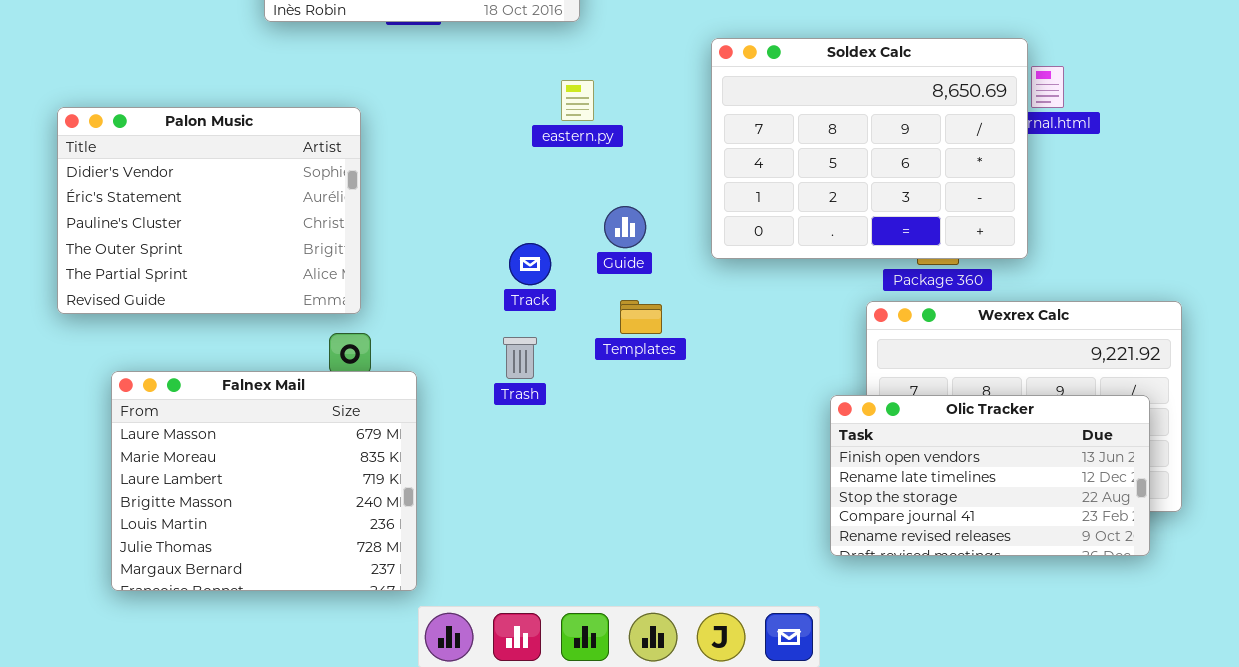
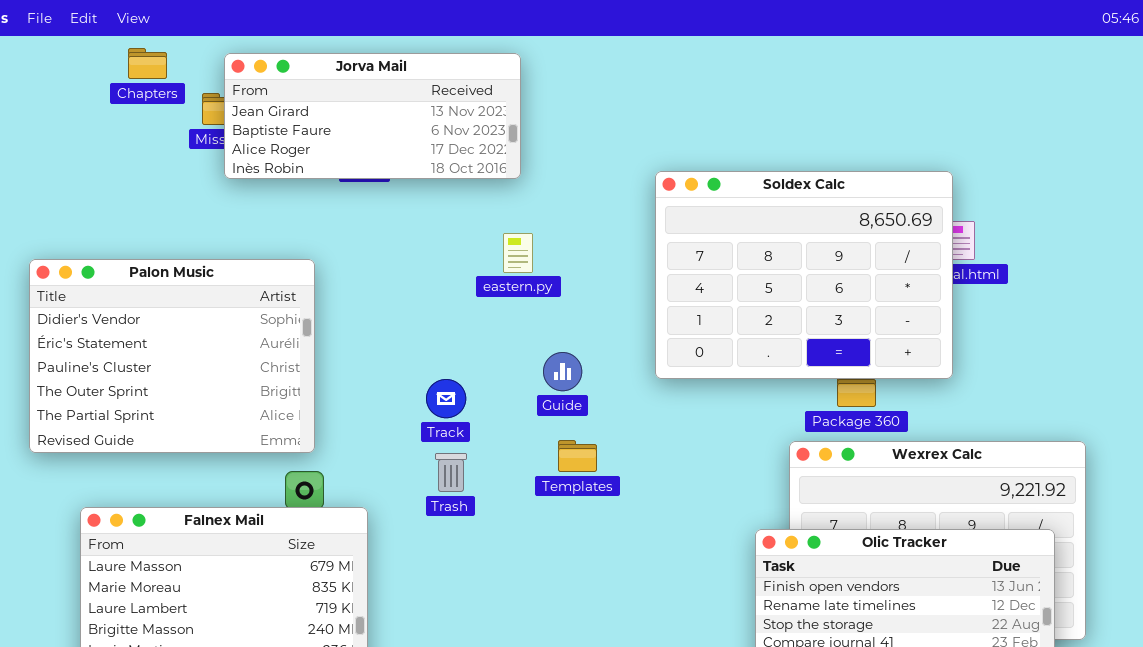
Soldex Calc: [711,38,1028,259] -> [655,171,953,379], moved
Track: [509,243,551,285] -> [426,379,466,418], moved
Trash: [503,337,537,379] -> [435,453,467,492], moved

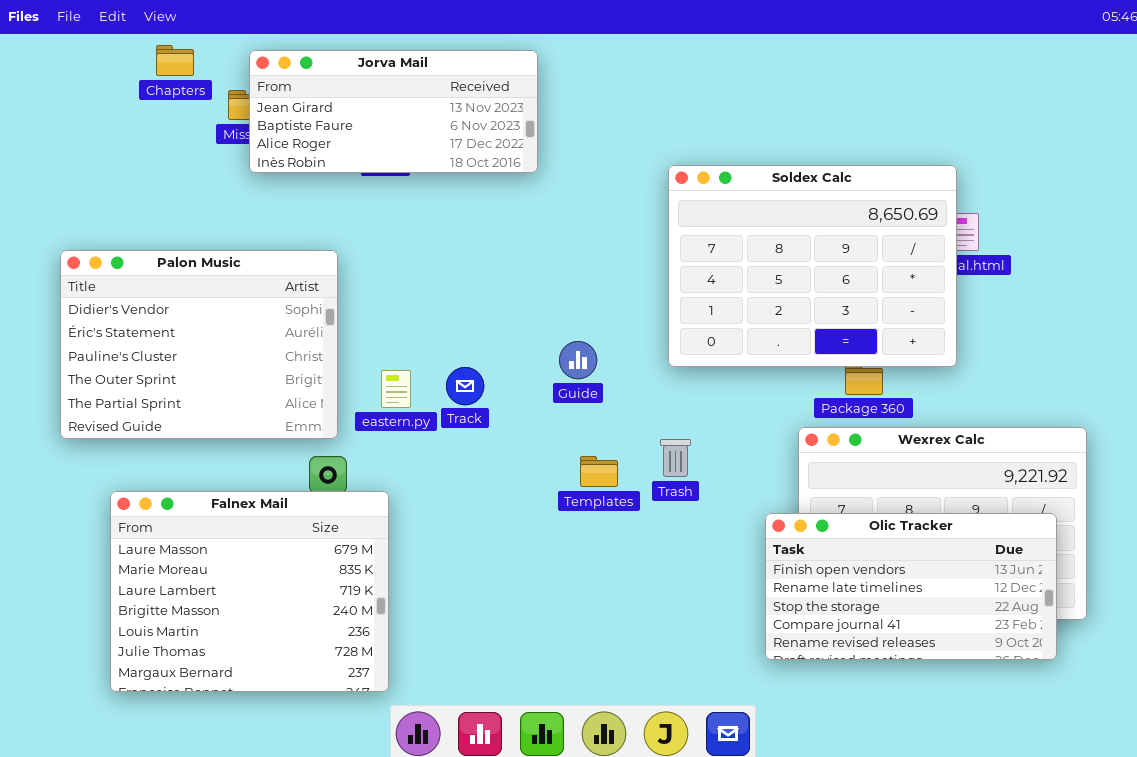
eastern.py: [503,233,533,273] -> [381,370,411,408], moved
Templates: [558,440,597,472] -> [580,456,618,487], moved
Trash: [435,453,467,492] -> [660,439,691,477], moved

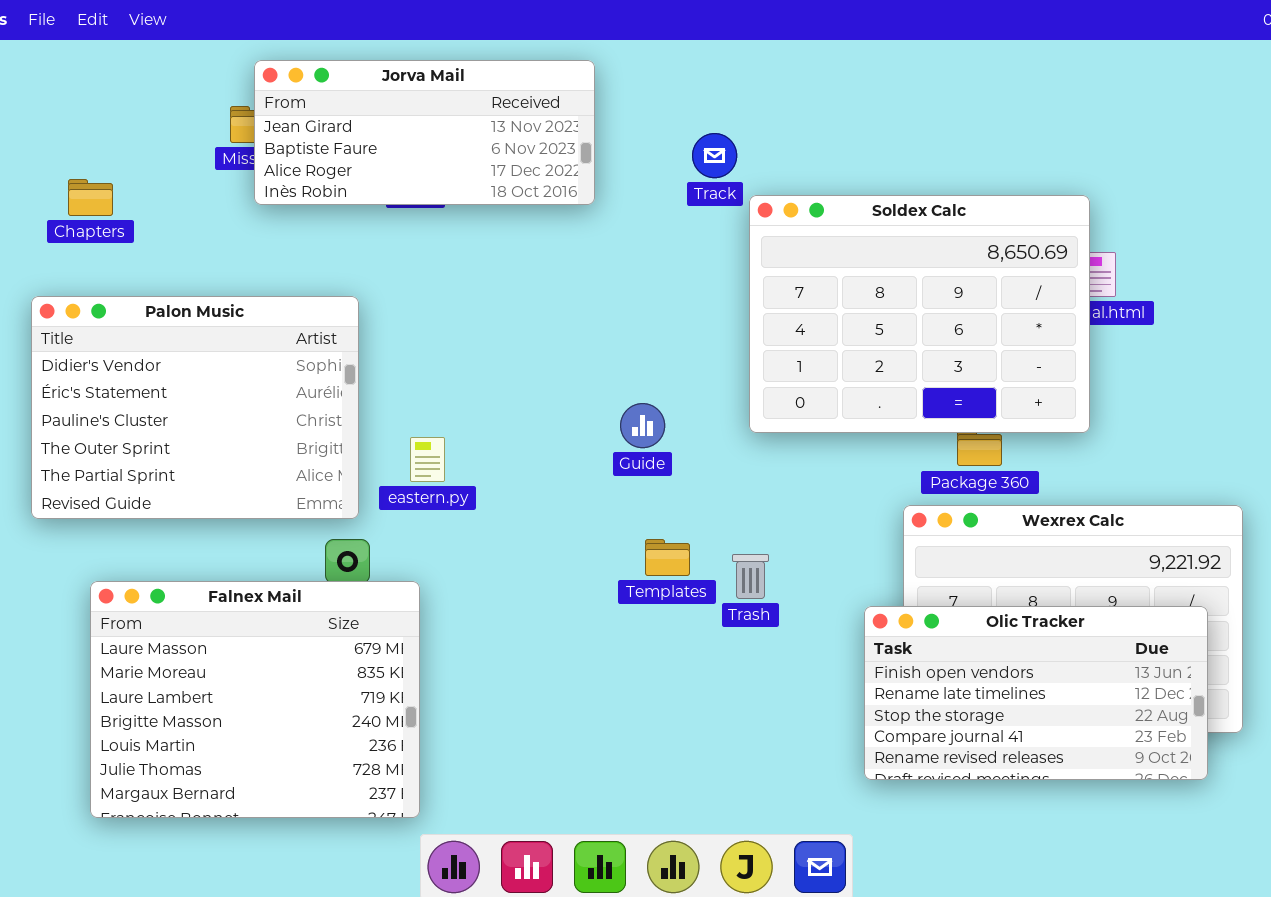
Chapters: [156,45,194,76] -> [68,179,113,216], moved
Track: [446,367,484,405] -> [692,133,737,178], moved
Trash: [660,439,691,477] -> [732,554,769,599], moved

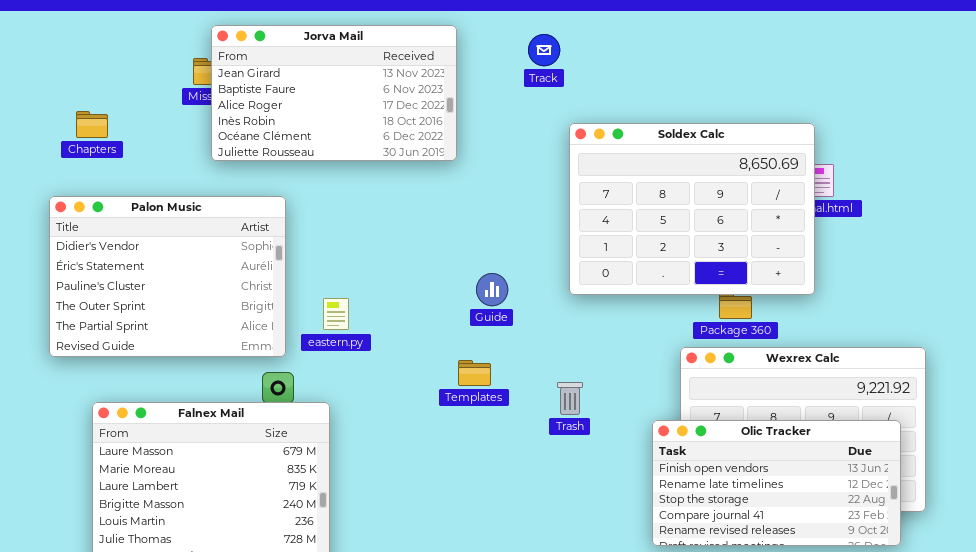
Jorva Mail: [254,60,595,205] -> [211,25,457,161], resized
Track: [692,133,737,178] -> [528,34,560,66], moved
Templates: [645,539,690,576] -> [458,360,491,386], moved

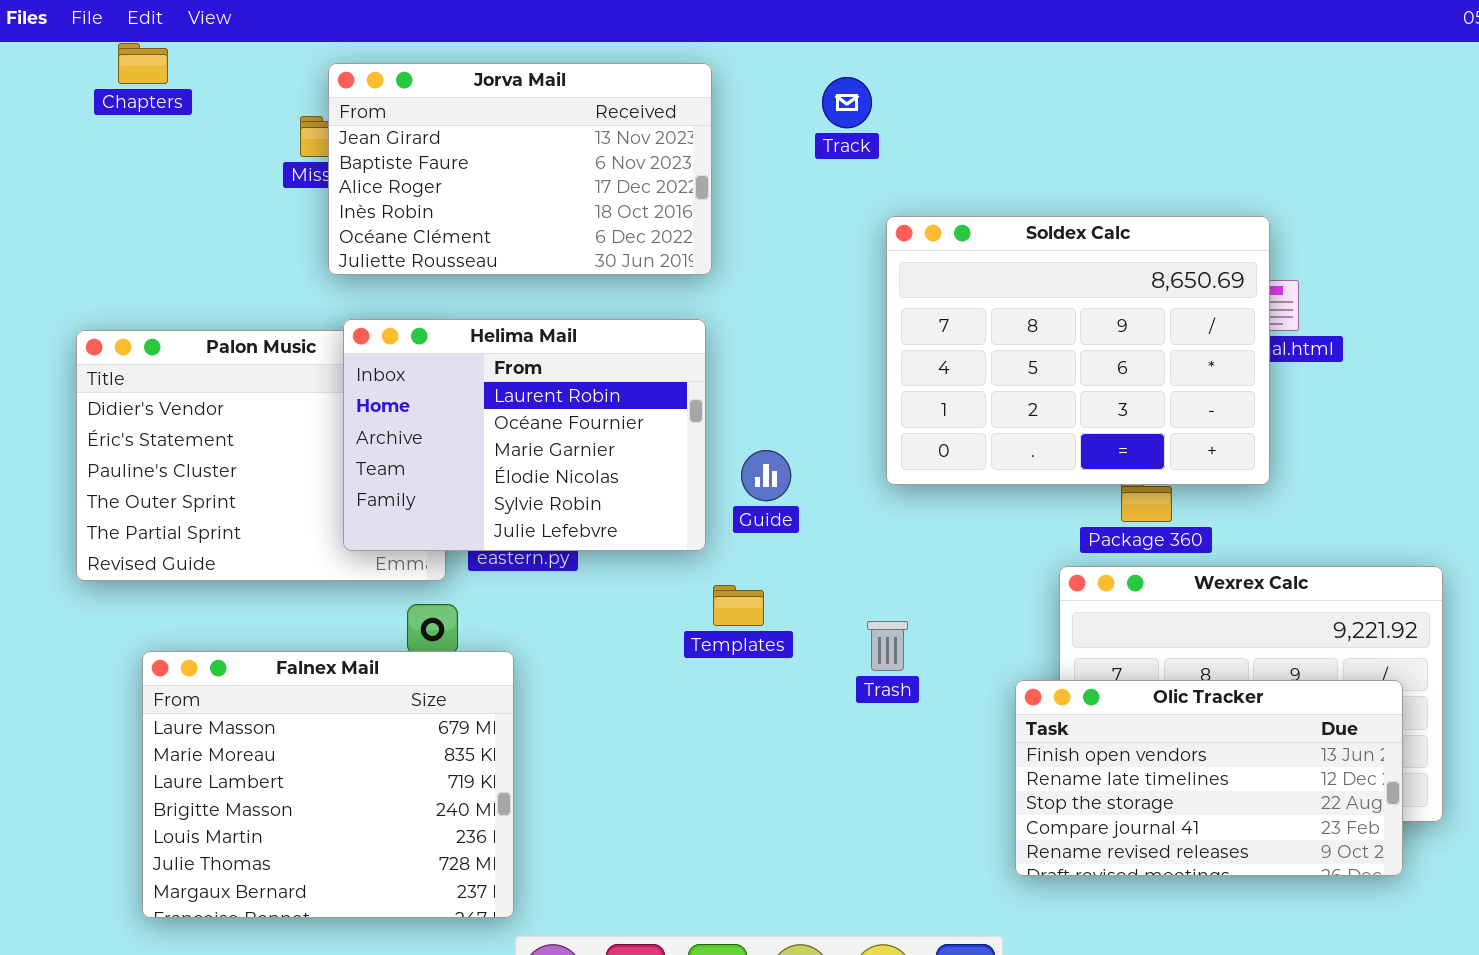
Chapters: [76,111,108,138] -> [118,43,168,84], moved
Helima Mail: none -> [343,319,706,551], opened

